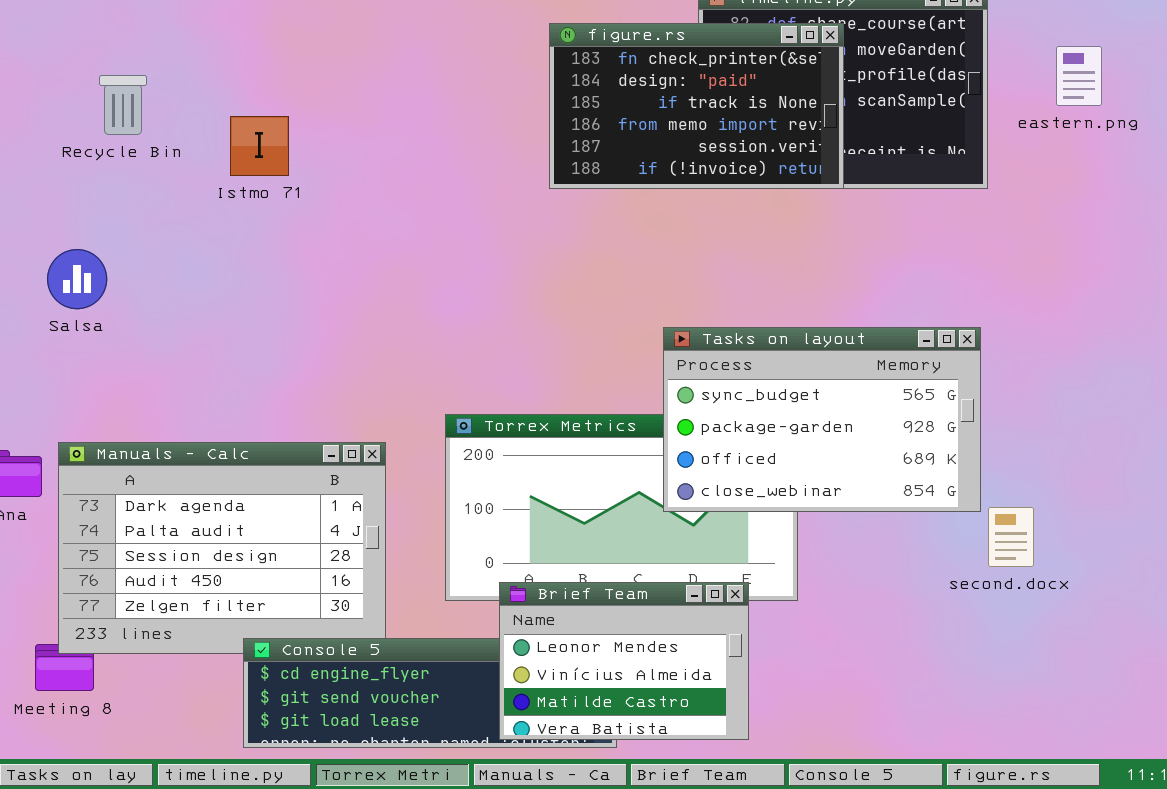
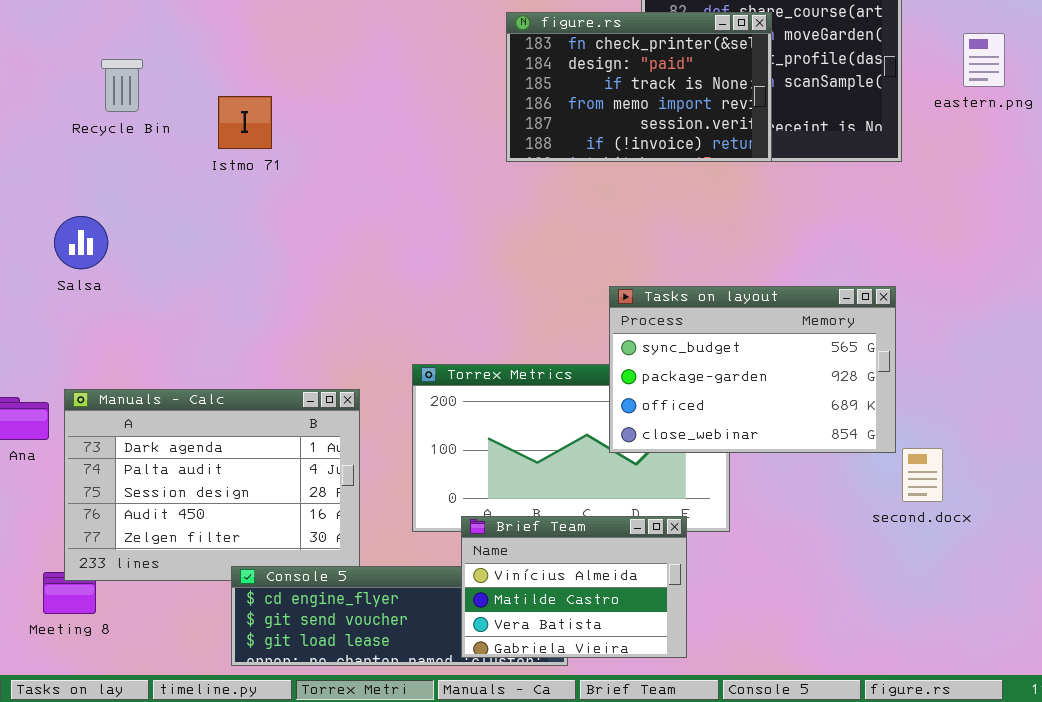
Brief Team: [499,582,749,740] -> [461,516,687,658], scrolled down 1 row

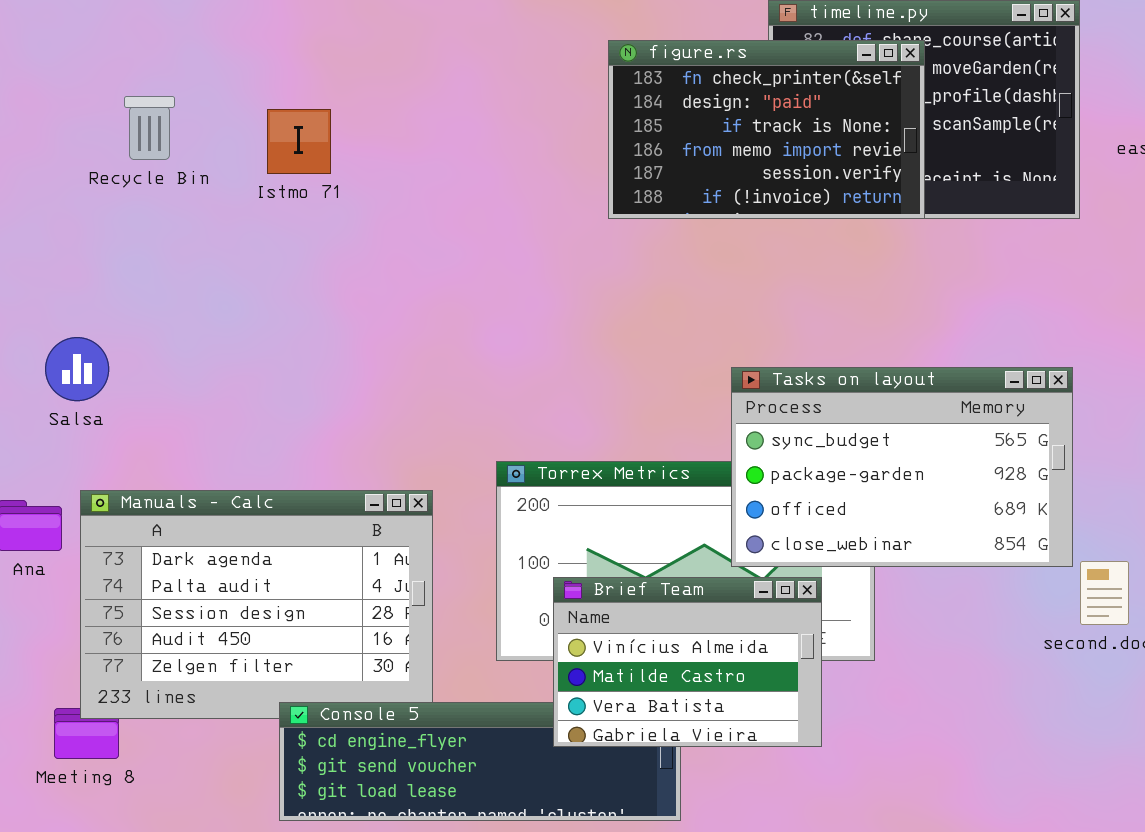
Istmo 71: [218,96,272,149] -> [267,109,331,174], moved
Salsa: [54,216,108,269] -> [45,337,109,401], moved
Brief Team: [461,516,687,658] -> [553,577,822,747], moved

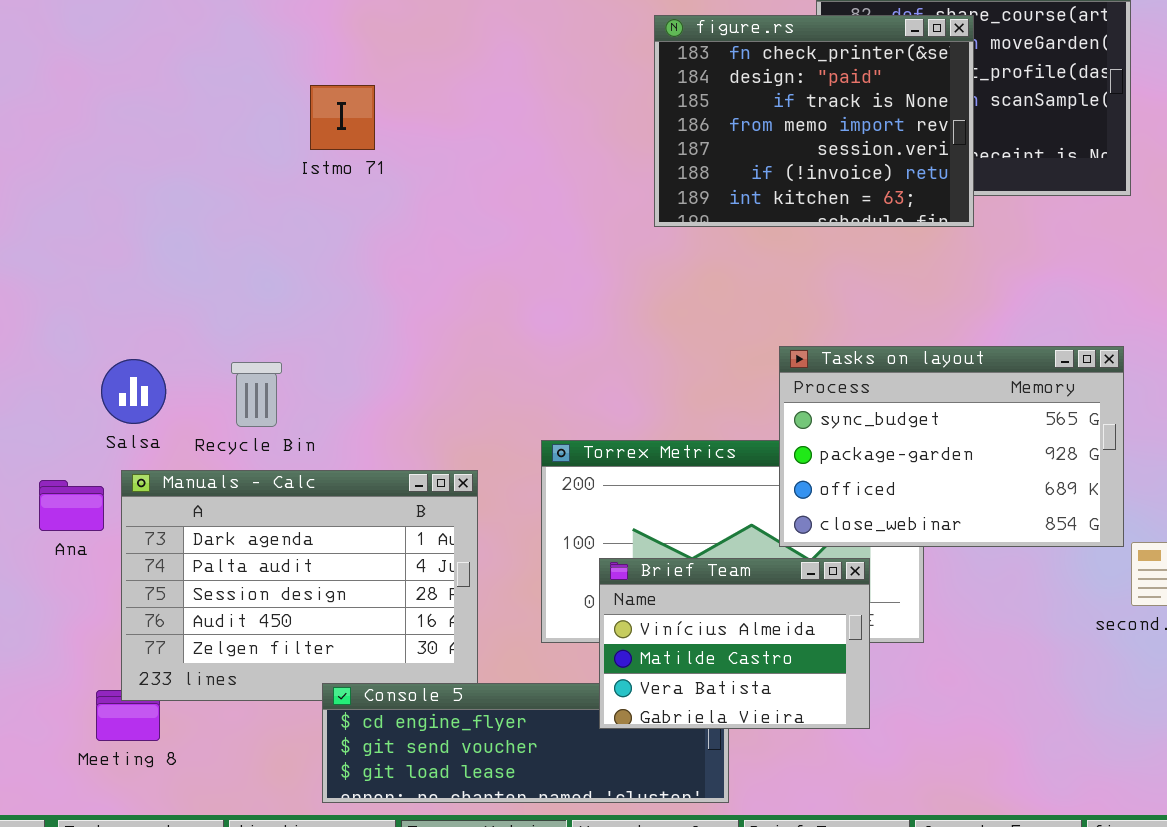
figure.rs: [608,40,925,219] -> [654,15,974,227], resized
Recycle Bin: [124,96,175,160] -> [231,362,282,427], moved
Salsa: [45,337,109,401] -> [101,359,166,424], moved

